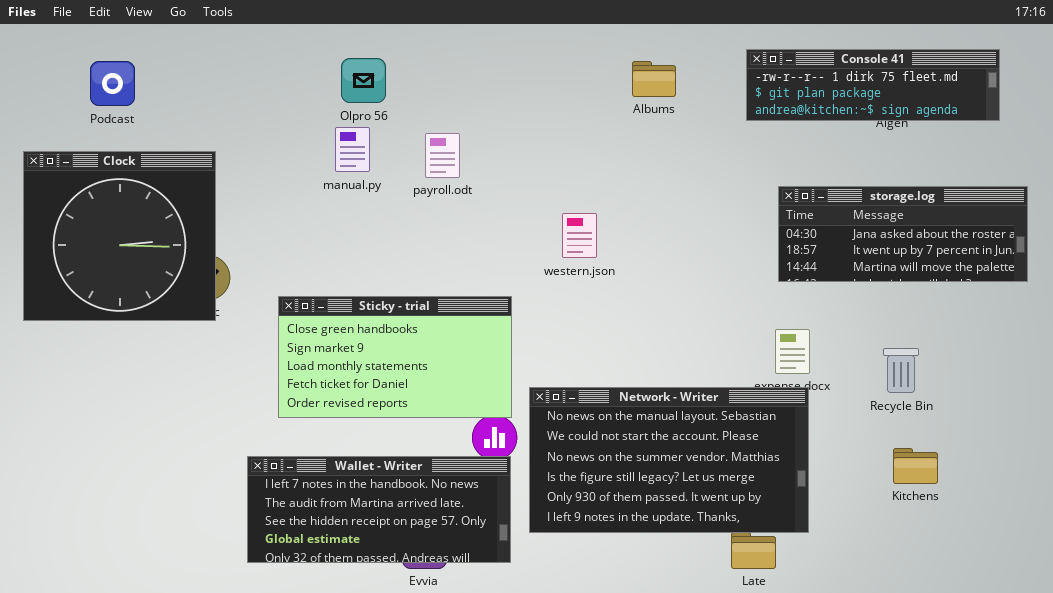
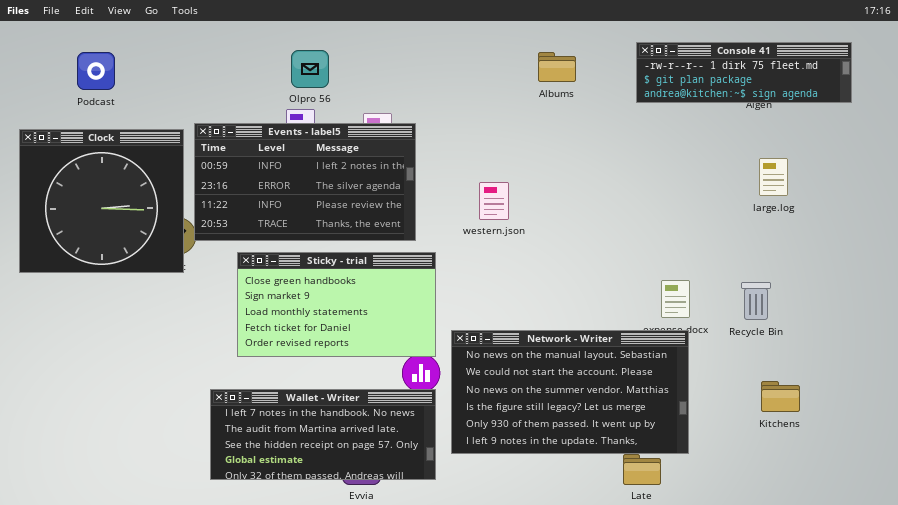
Events - label5: none -> [194,123,416,241], opened
storage.log: [778,186,1028,282] -> none, closed
Recycle Bin: [883,348,919,393] -> [741,282,771,320], moved

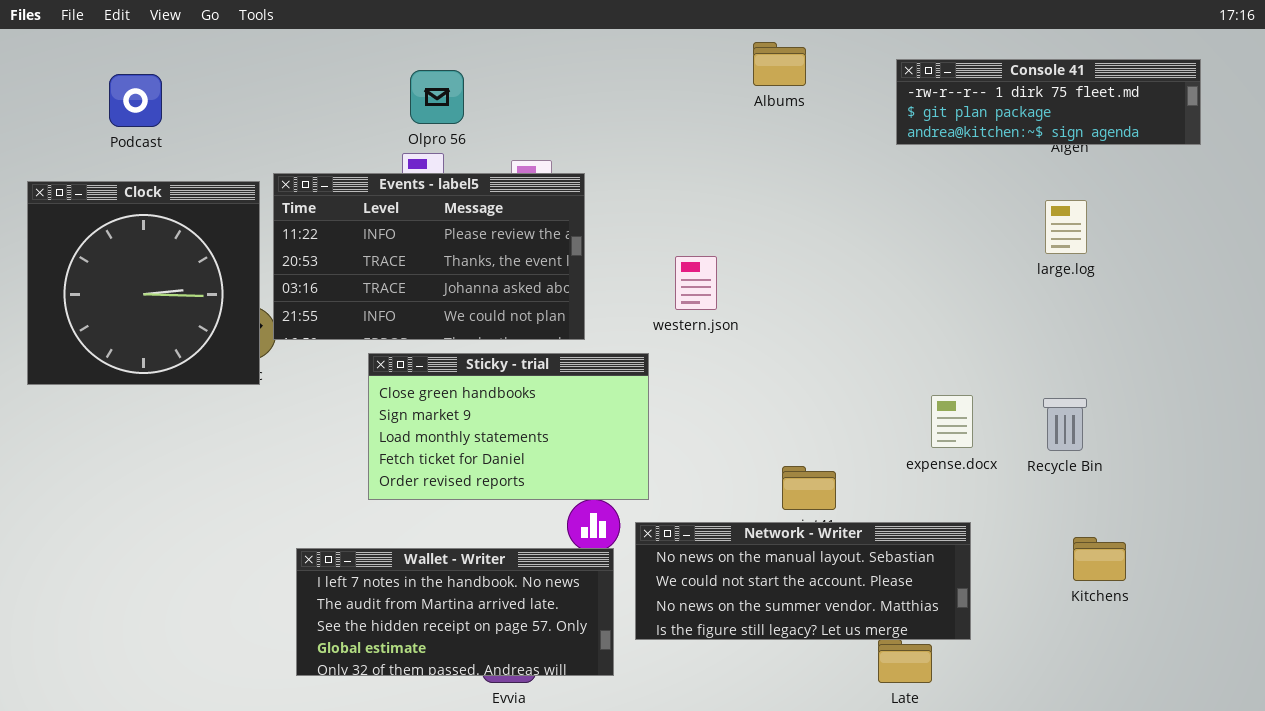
Albums: [538,52,576,82] -> [753,42,806,86], moved
Events - label5: [194,123,416,241] -> [273,173,585,340], scrolled down 2 rows
large.log: [759,158,788,196] -> [1045,200,1087,254], moved
Sticky - trial: [237,252,436,357] -> [368,353,649,500], moved
Network - Writer: [451,330,689,454] -> [635,522,971,640], resized

